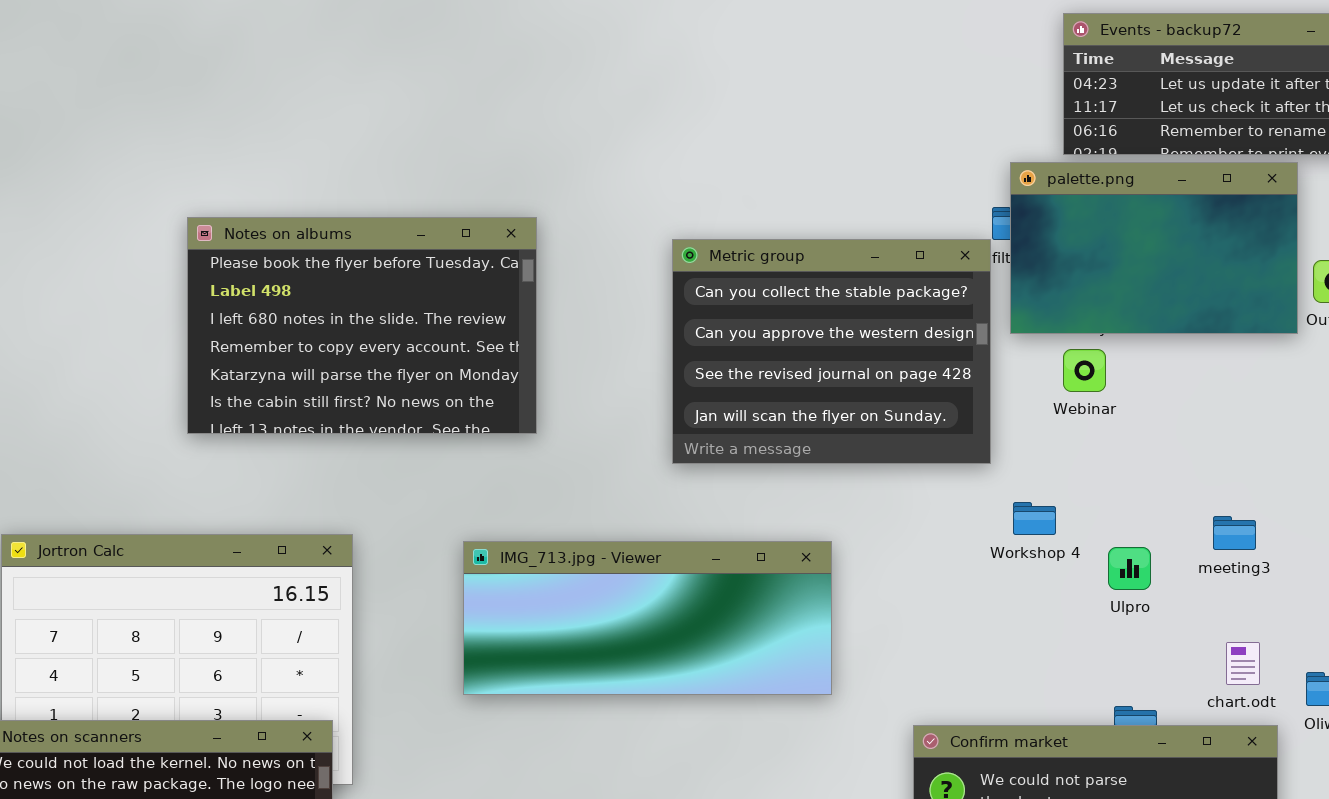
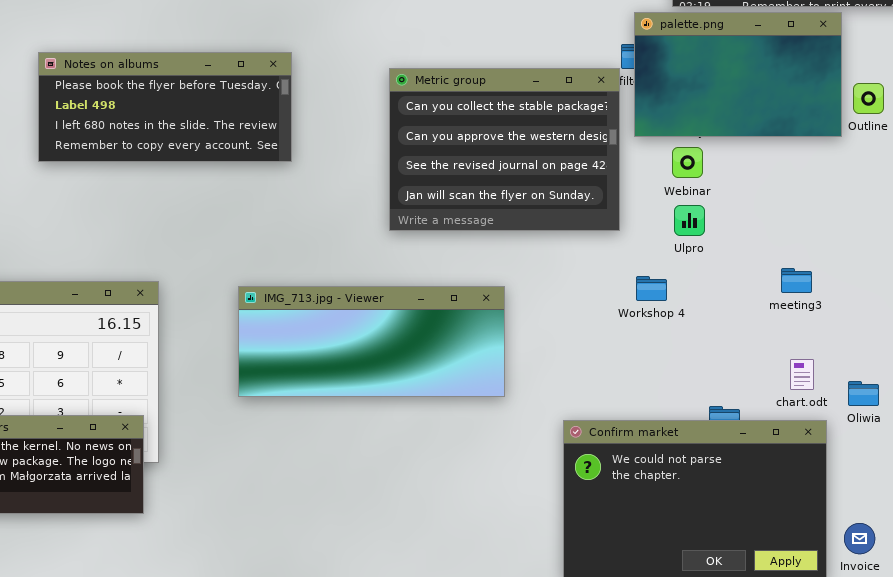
Notes on albums: [187,217,537,434] -> [38,52,292,162], resized
Workshop 4: [1013,502,1056,535] -> [636,276,667,301], moved
Ulpro: [1108,547,1151,590] -> [674,205,705,236], moved

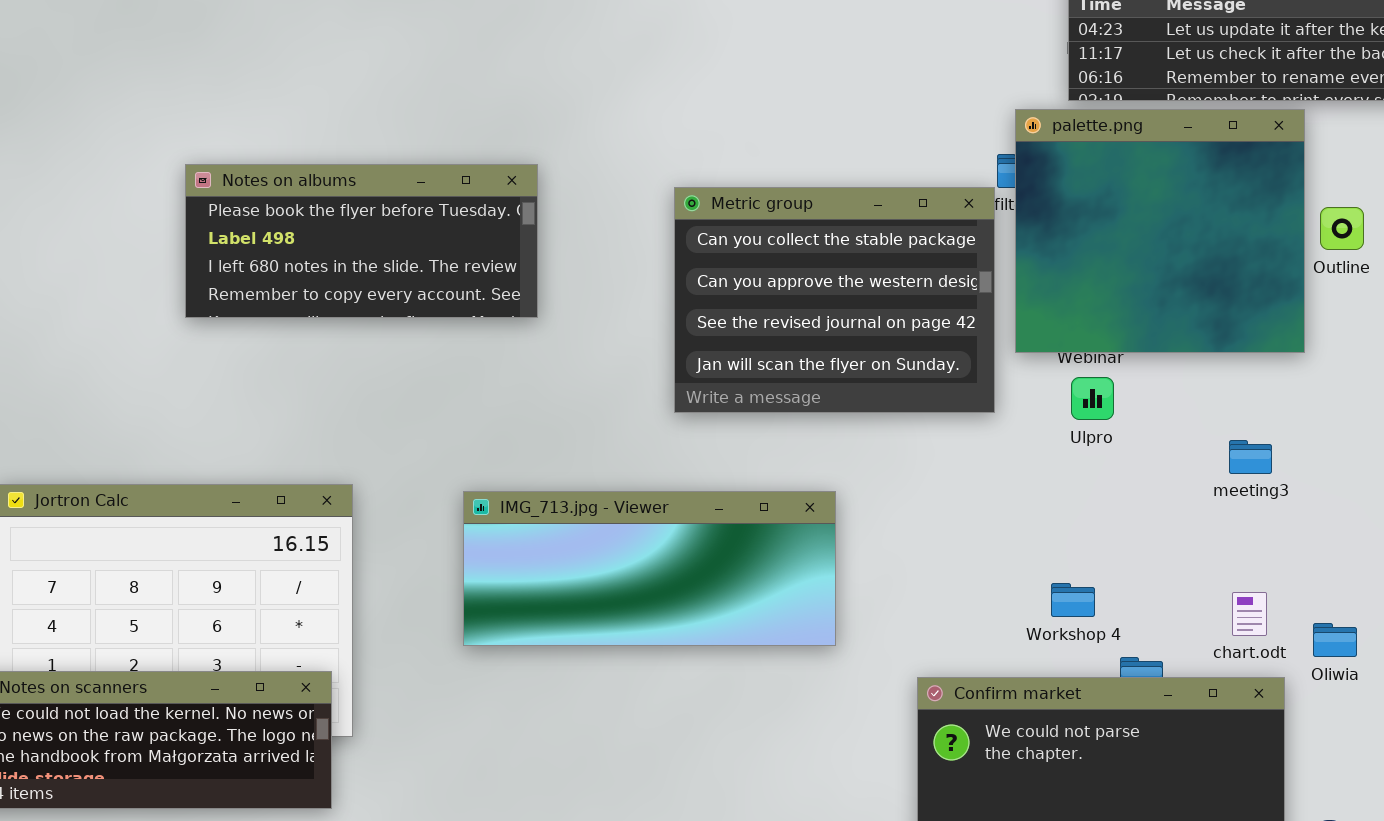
palette.png: [634,12,842,137] -> [1015,109,1305,353], resized
meeting3: [781,268,812,293] -> [1229,440,1272,474], moved
Workshop 4: [636,276,667,301] -> [1051,583,1095,617], moved

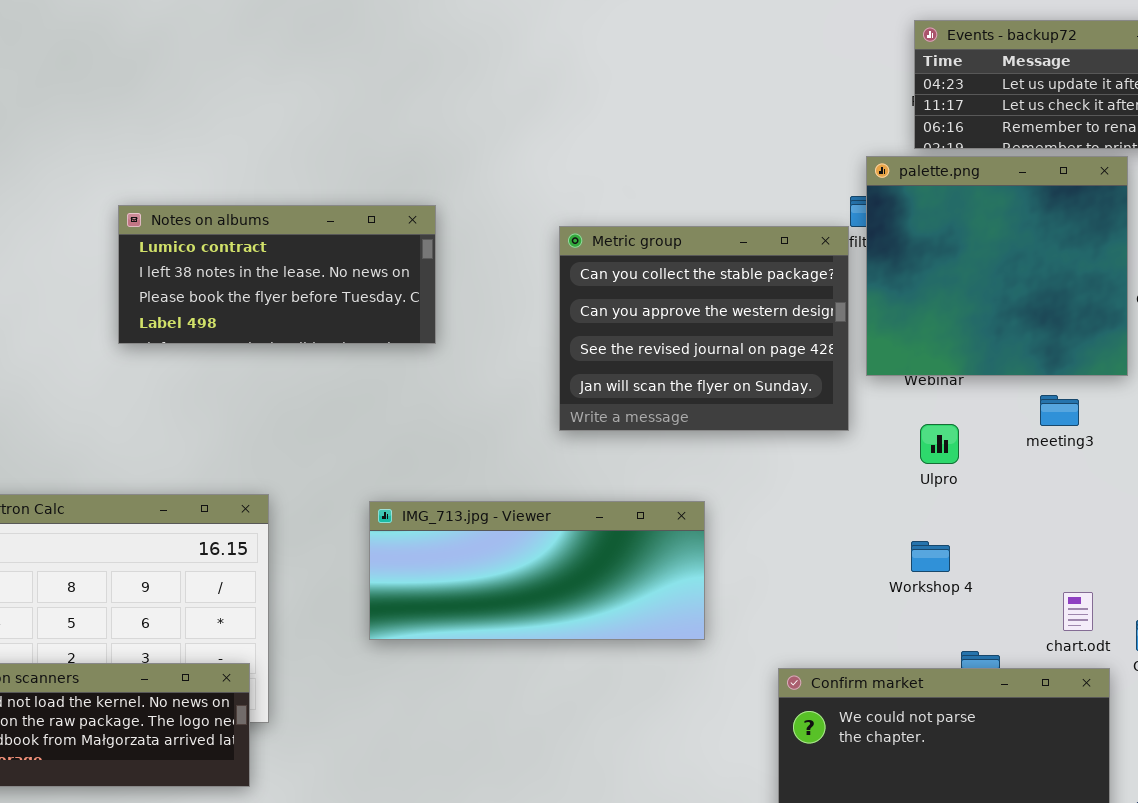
Notes on albums: [185,164,538,318] -> [118,205,436,344], scrolled up 2 rows
Ulpro: [1071,377,1114,420] -> [920,424,959,464], moved
meeting3: [1229,440,1272,474] -> [1040,395,1079,426], moved
Workshop 4: [1051,583,1095,617] -> [911,541,950,572], moved

